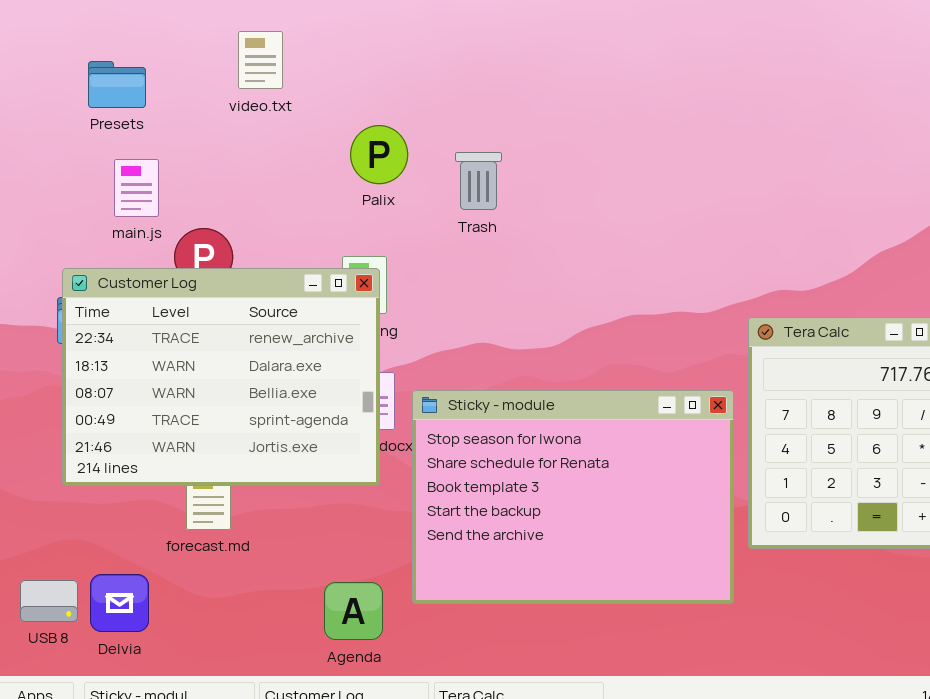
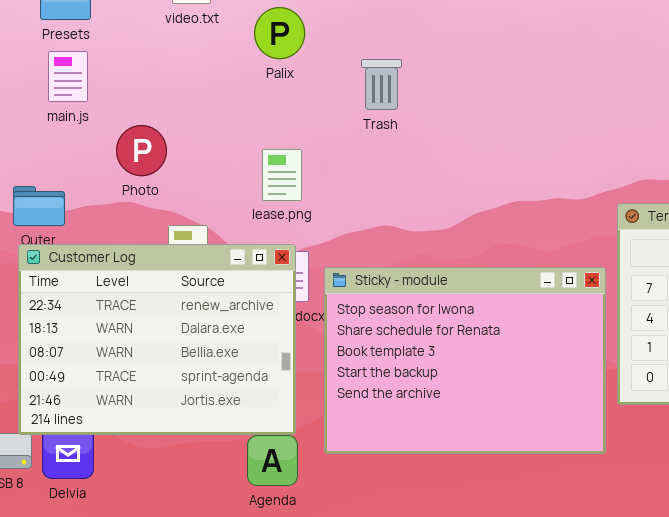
Palix: [350,125,408,184] -> [254,7,305,59], moved
main.js: [114,159,159,217] -> [48,51,88,102], moved
Customer Log: [62,268,380,486] -> [18,244,296,435], moved

